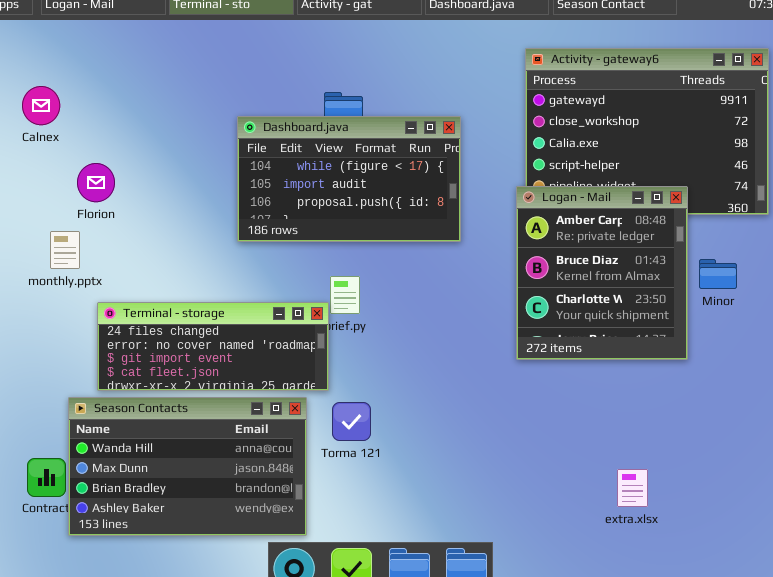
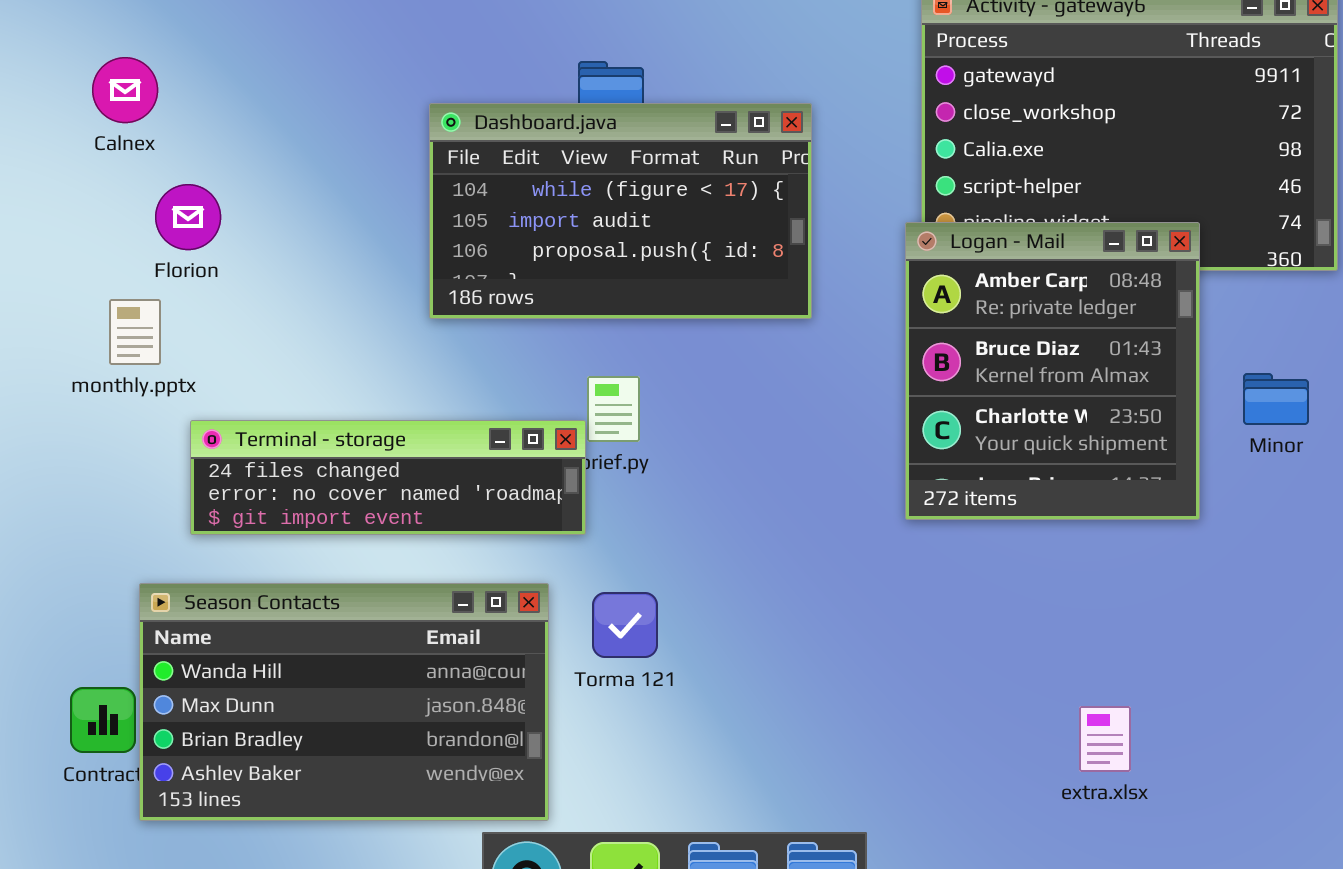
Calnex: [22,86,60,125] -> [92,57,158,123], moved
Minor: [699,259,737,289] -> [1243,373,1309,425], moved
Terminal - storage: [97,302,329,391] -> [190,420,586,535], resized

